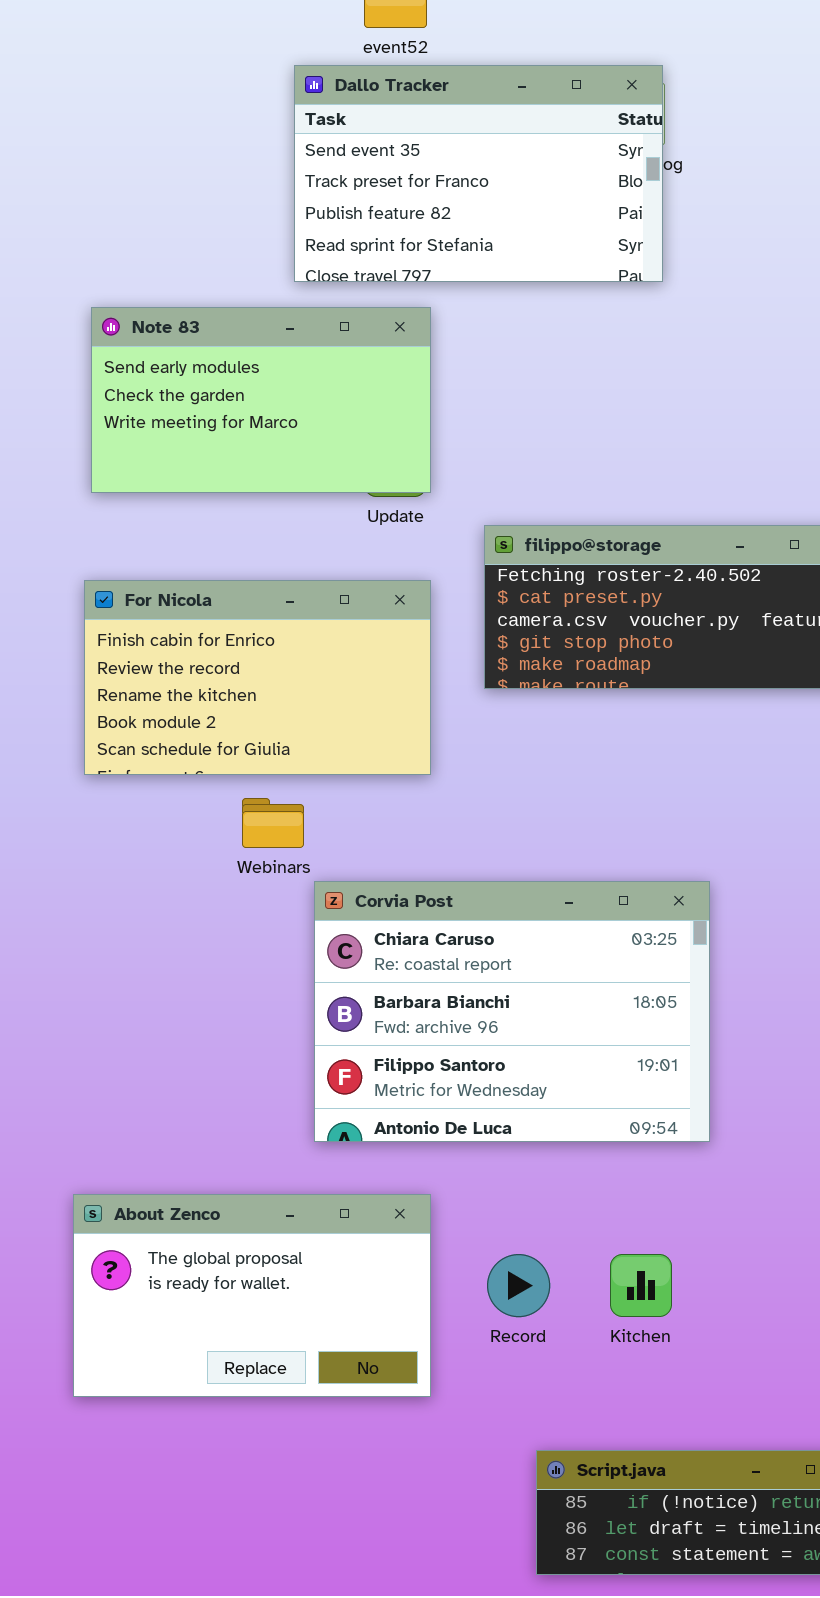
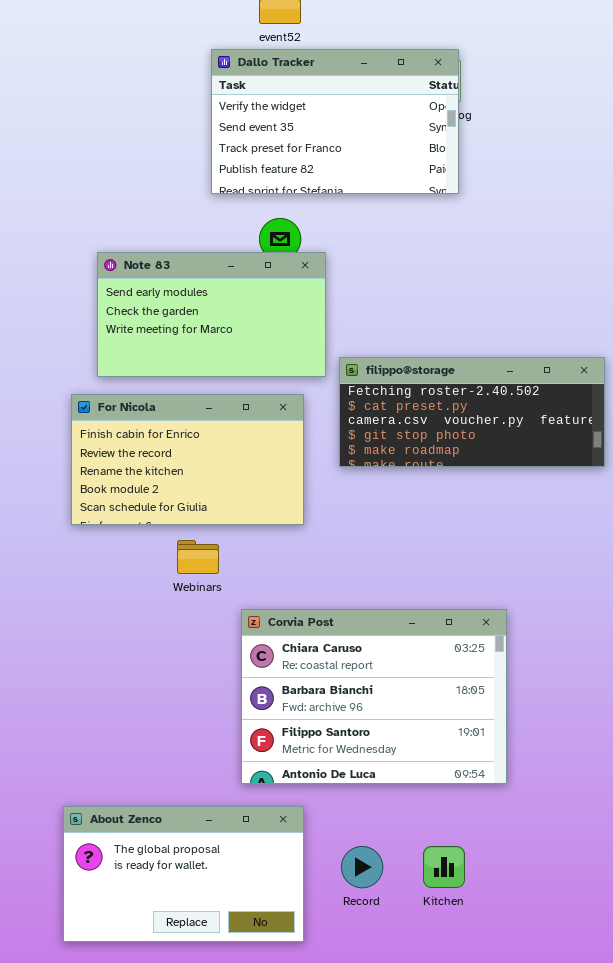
Dallo Tracker: [294,65,663,282] -> [211,49,459,194], scrolled up 1 row
Note 83: [91,307,431,493] -> [97,252,326,377], moved
Corvia Post: [314,881,710,1142] -> [241,609,507,784], moved

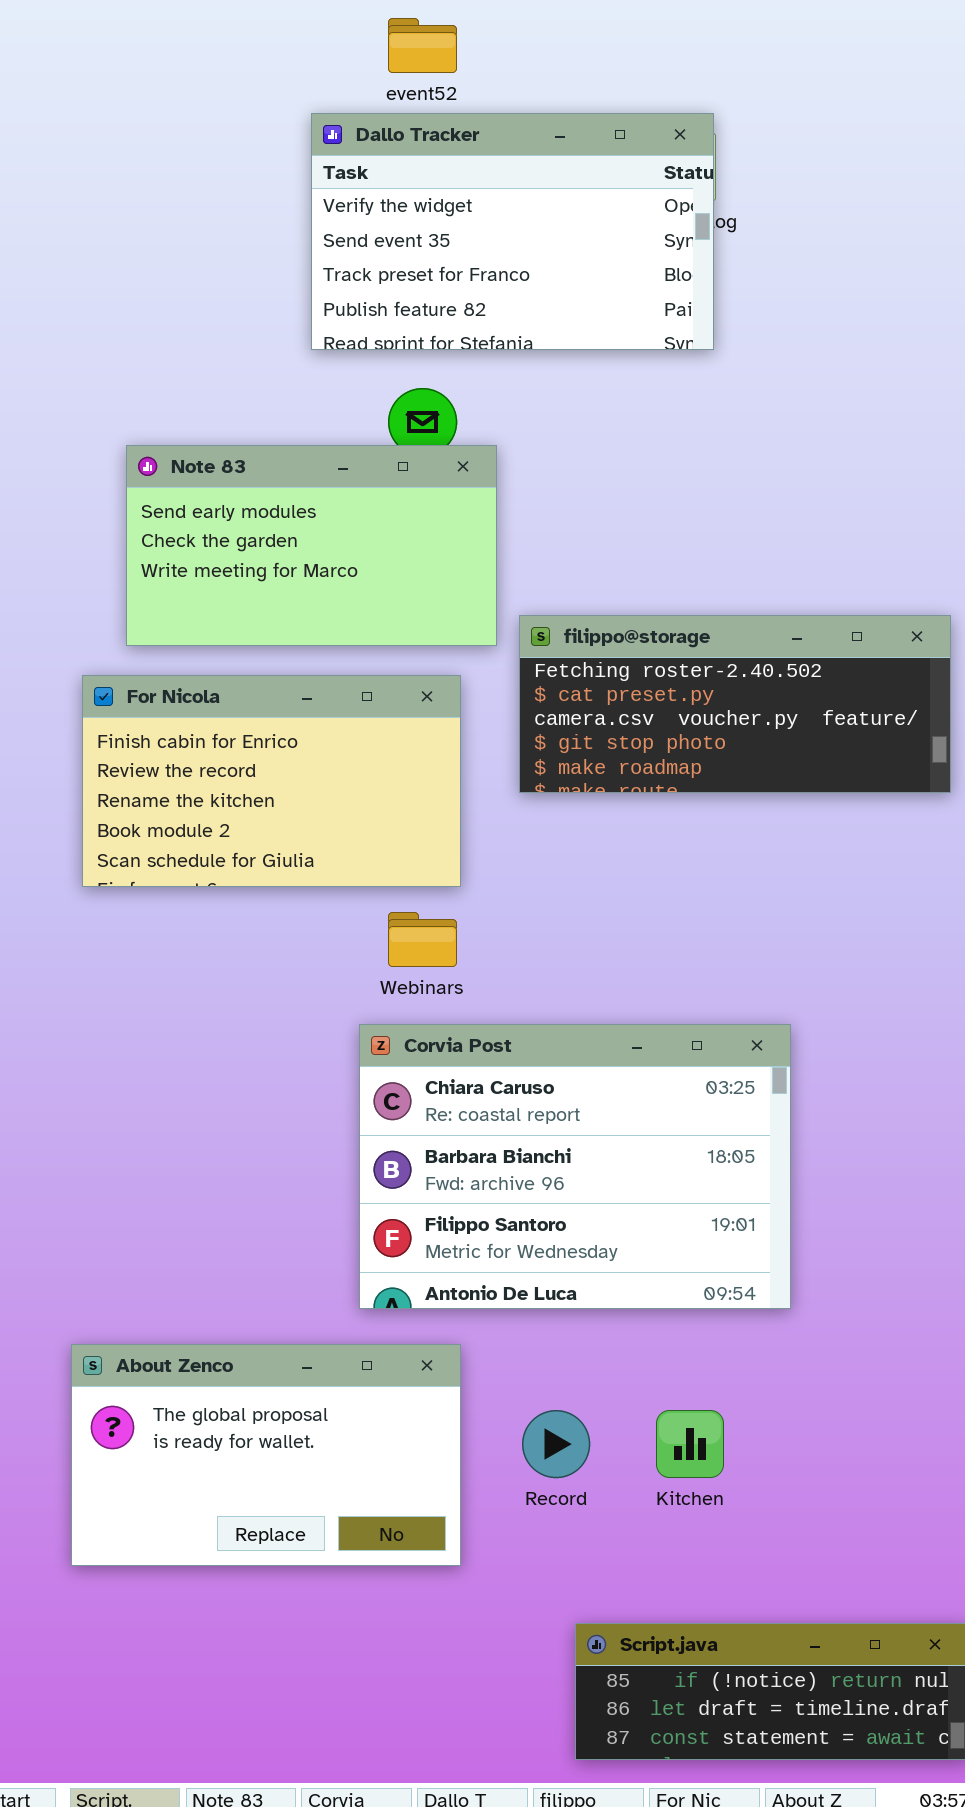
Webinars: [177,540,219,574] -> [388,912,457,967], moved

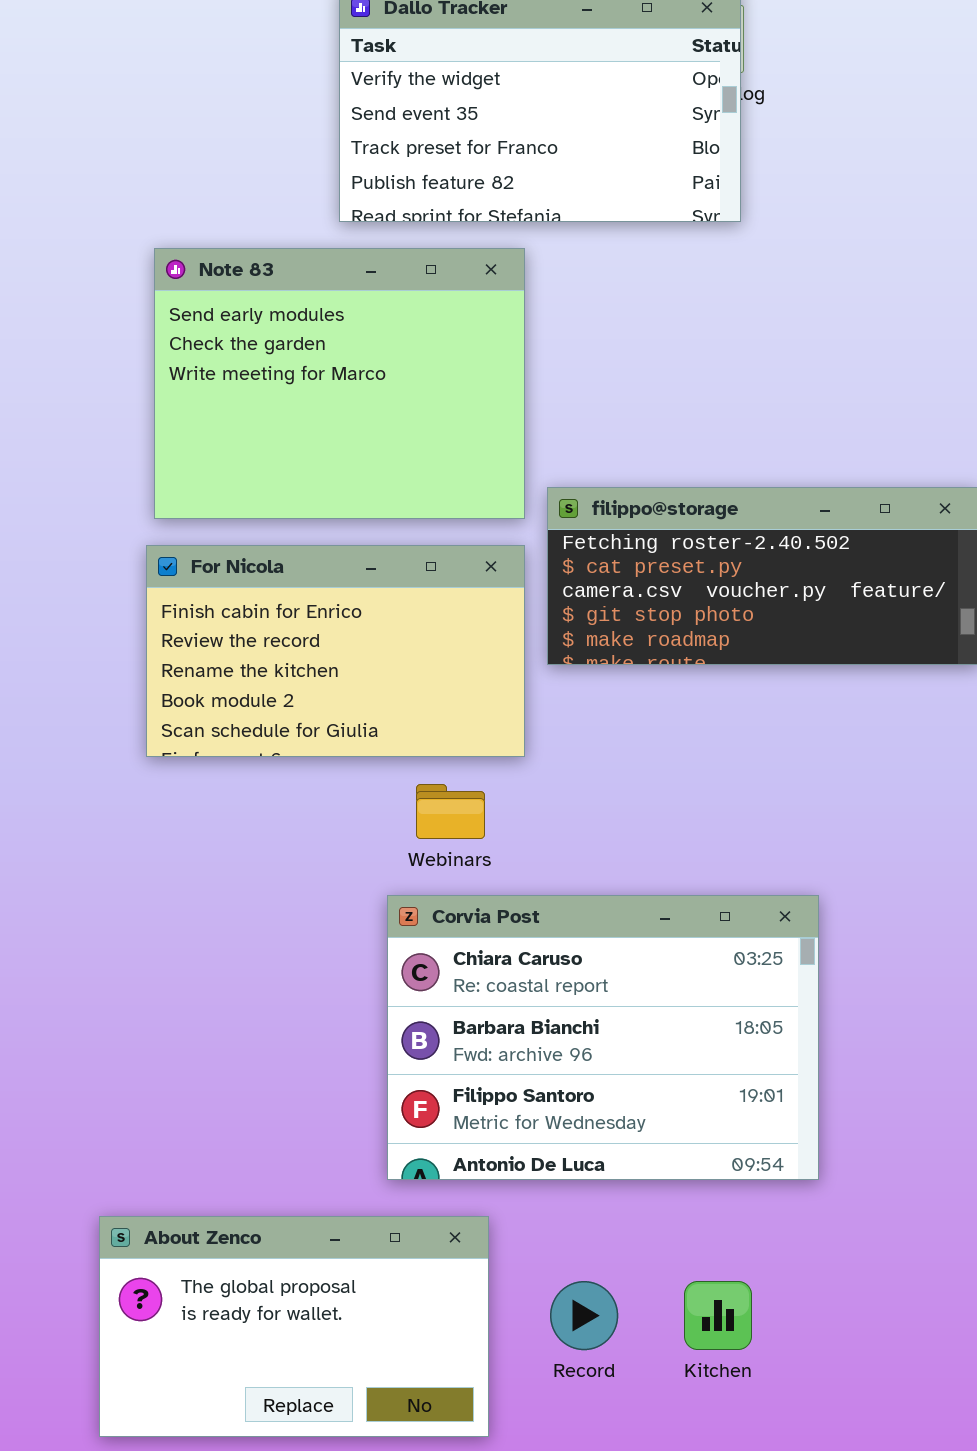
Note 83: [126,445,497,646] -> [154,248,525,519], resized
For Nicola: [82,675,461,887] -> [146,545,525,757], moved

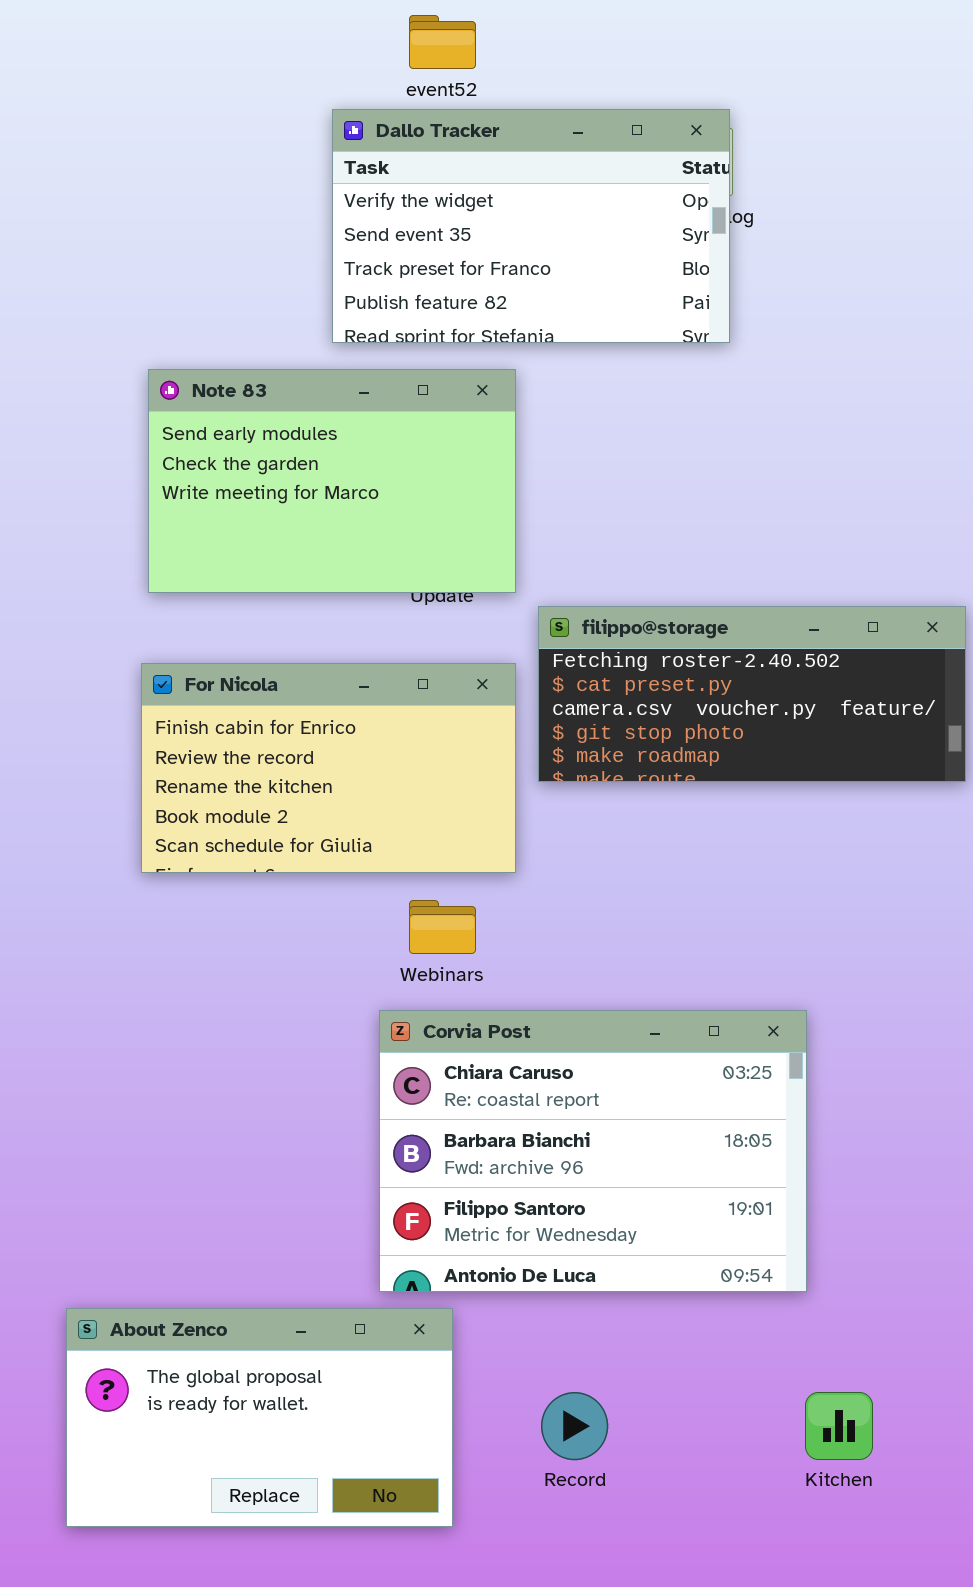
Note 83: [154,248,525,519] -> [148,369,516,593], resized
About Zenco: [99,1216,489,1437] -> [66,1308,453,1527], moved
Kitchen: [684,1281,752,1350] -> [805,1392,873,1460], moved

